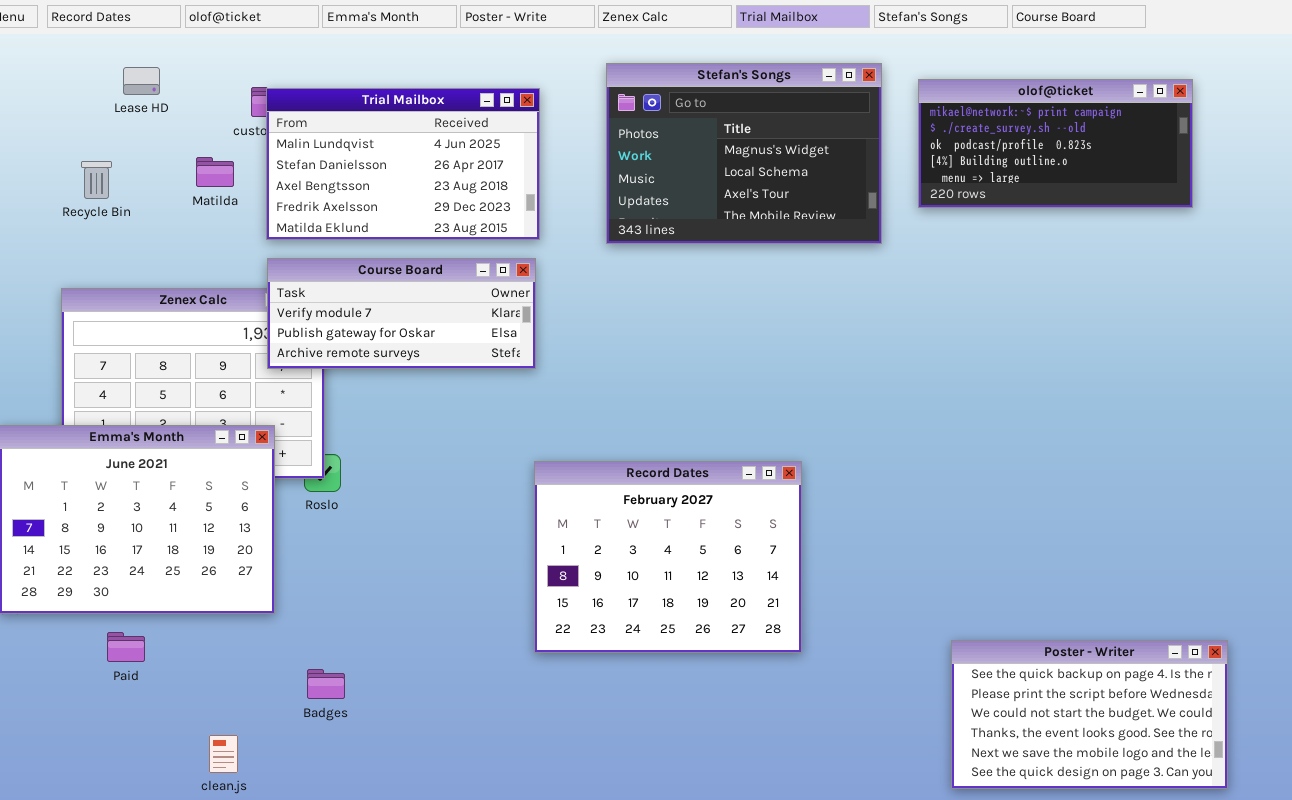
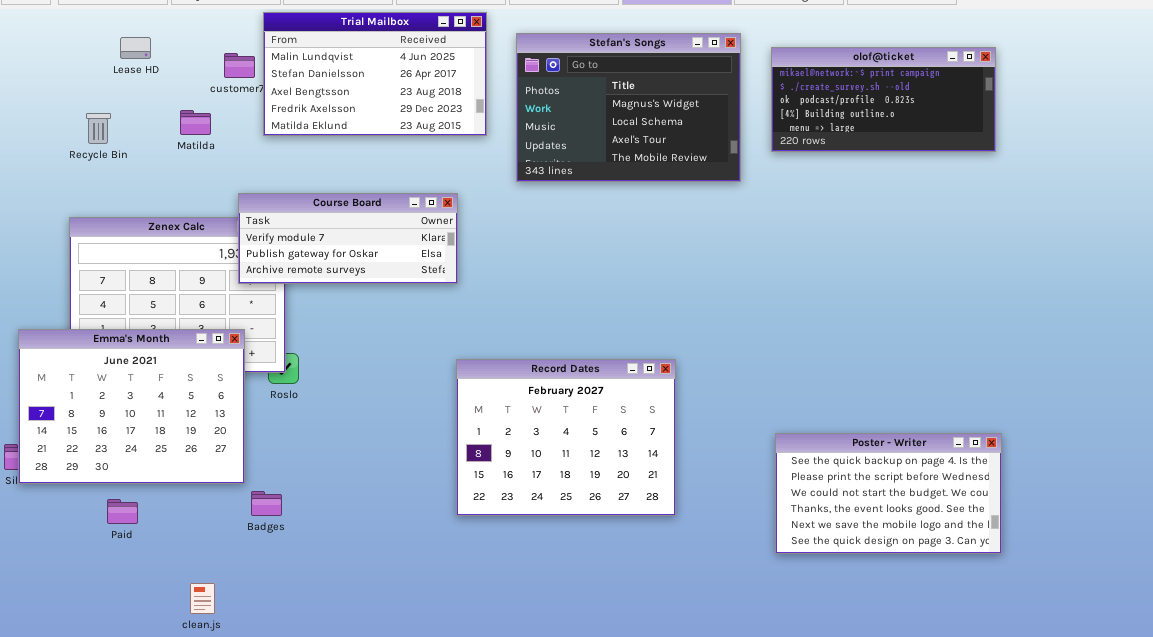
Trial Mailbox: [266,88,540,240] -> [263,12,487,136], moved
Poster - Writer: [951,640,1228,789] -> [775,433,1002,554], moved
Badges: [307,669,345,699] -> [251,491,282,516], moved

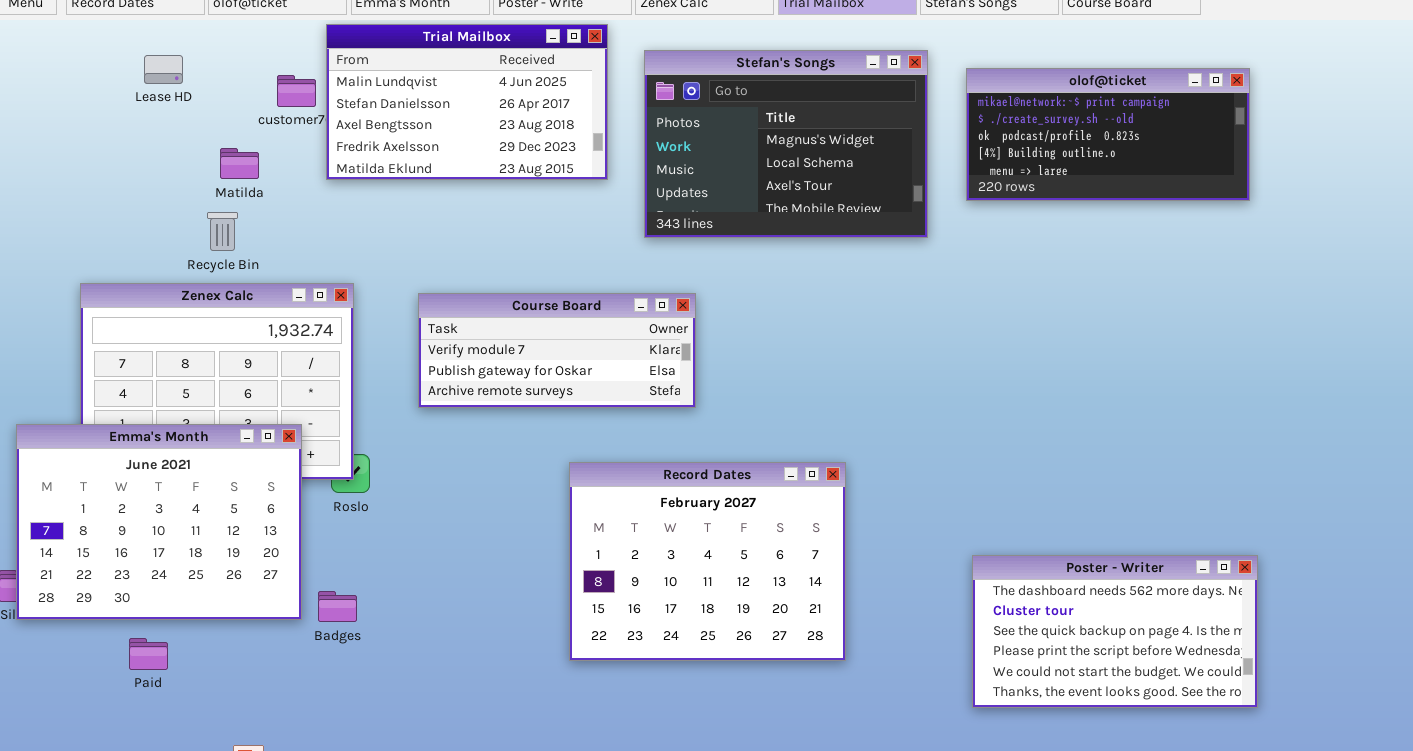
Recycle Bin: [86,113,111,144] -> [207,212,238,251], moved
Course Board: [238,193,458,284] -> [418,293,696,408], moved
Poster - Writer: [775,433,1002,554] -> [972,555,1258,708], scrolled up 2 rows
Badges: [251,491,282,516] -> [318,591,357,622], moved

